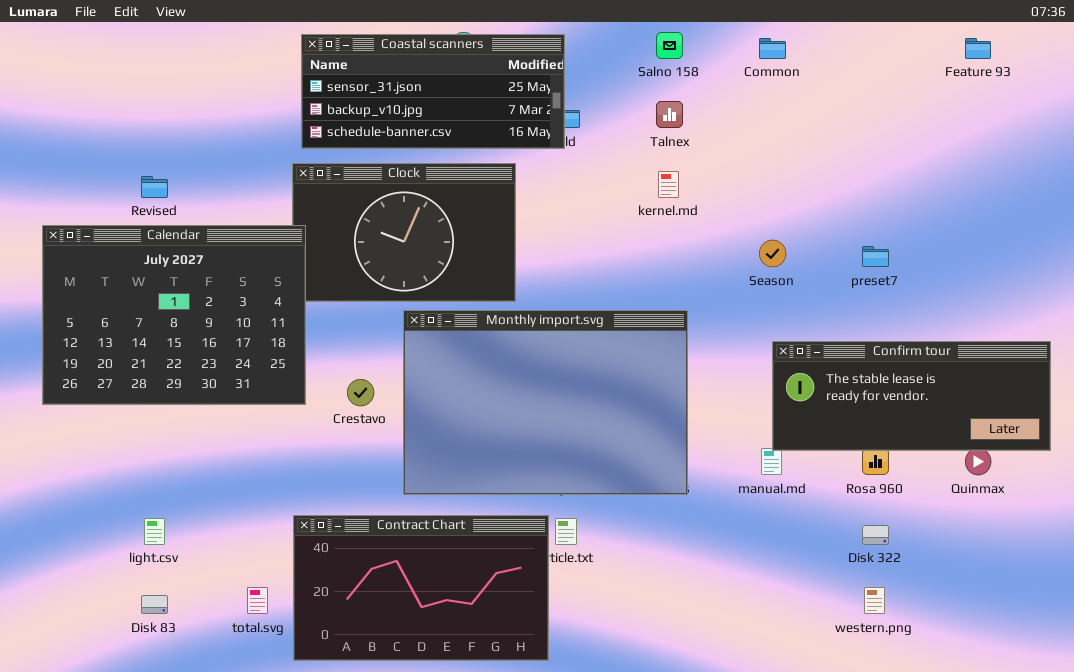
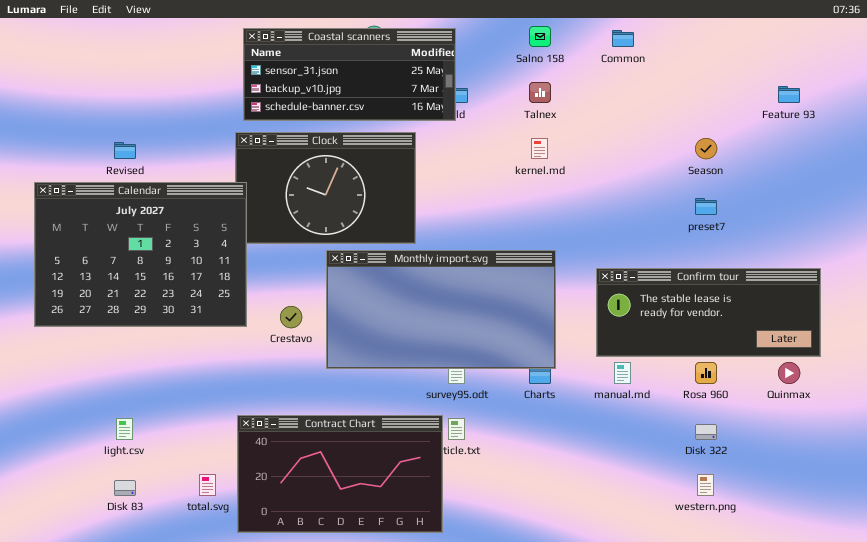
Feature 93: [965,38,991,59] -> [778,86,800,103], moved
Season: [759,240,786,267] -> [695,138,717,159], moved
Monthly import.svg: [403,310,688,495] -> [326,250,556,369], resized
Confirm tour: [772,341,1051,451] -> [596,268,821,357], moved

